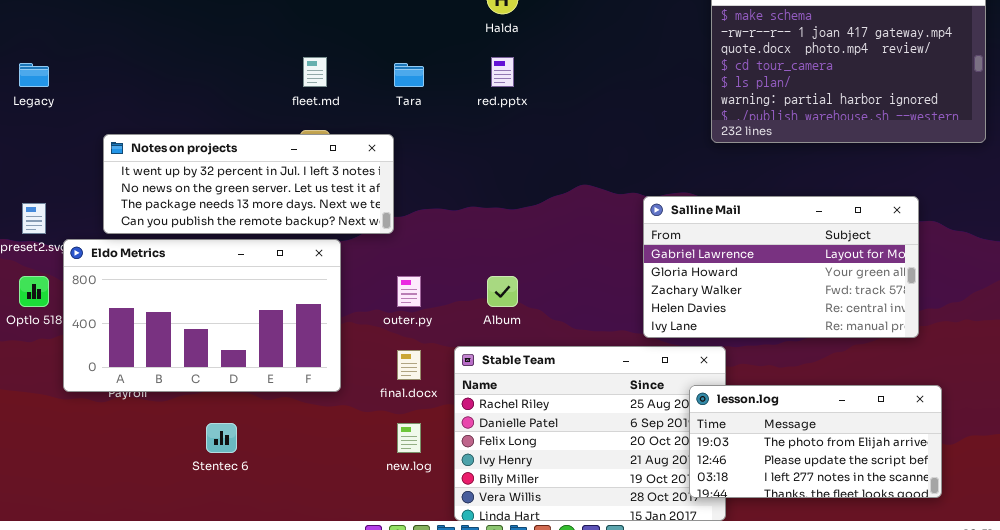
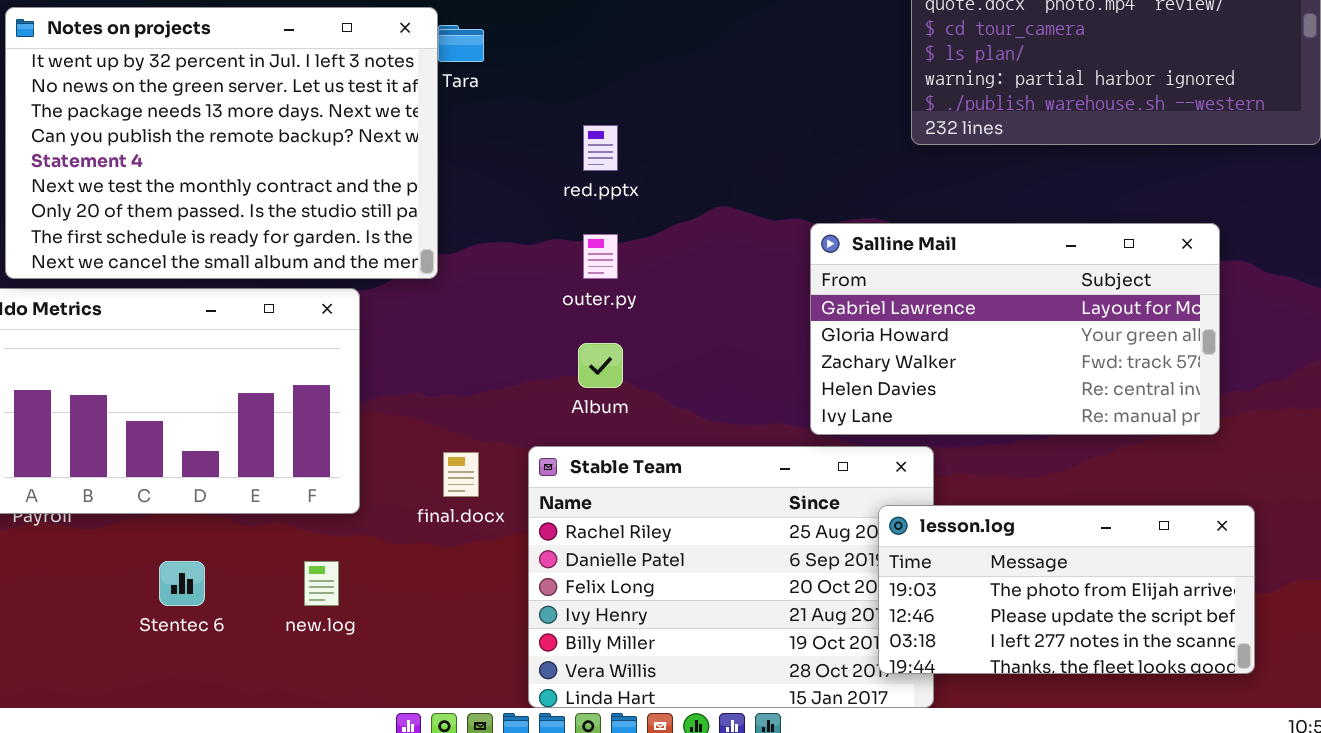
red.pptx: [491,57,514,87] -> [583,125,618,171], moved
Notes on projects: [103,134,394,234] -> [5,7,438,279], resized
outer.py: [397,276,421,307] -> [583,234,618,279], moved
new.log: [397,423,421,453] -> [304,561,339,606], moved

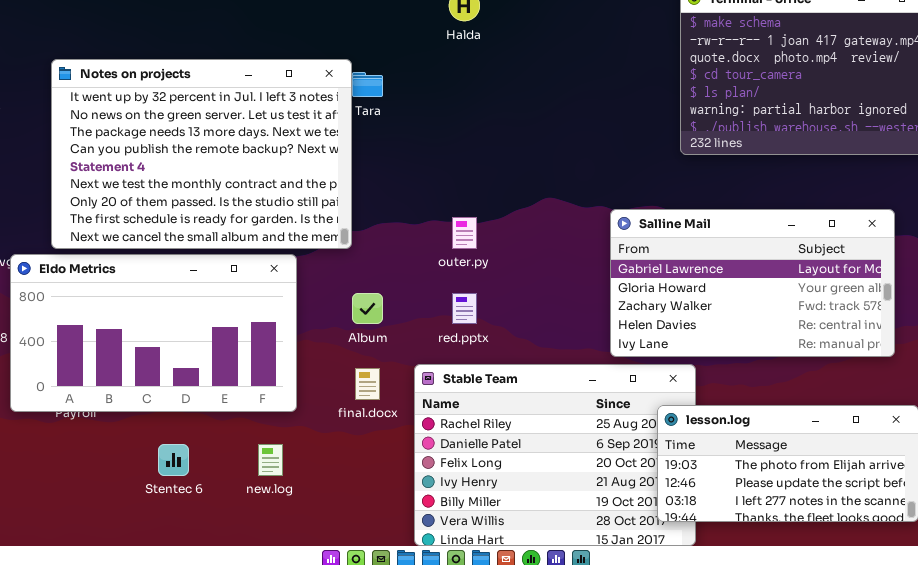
red.pptx: [583,125,618,171] -> [452,293,477,324], moved
Album: [578,343,623,388] -> [352,293,383,324], moved

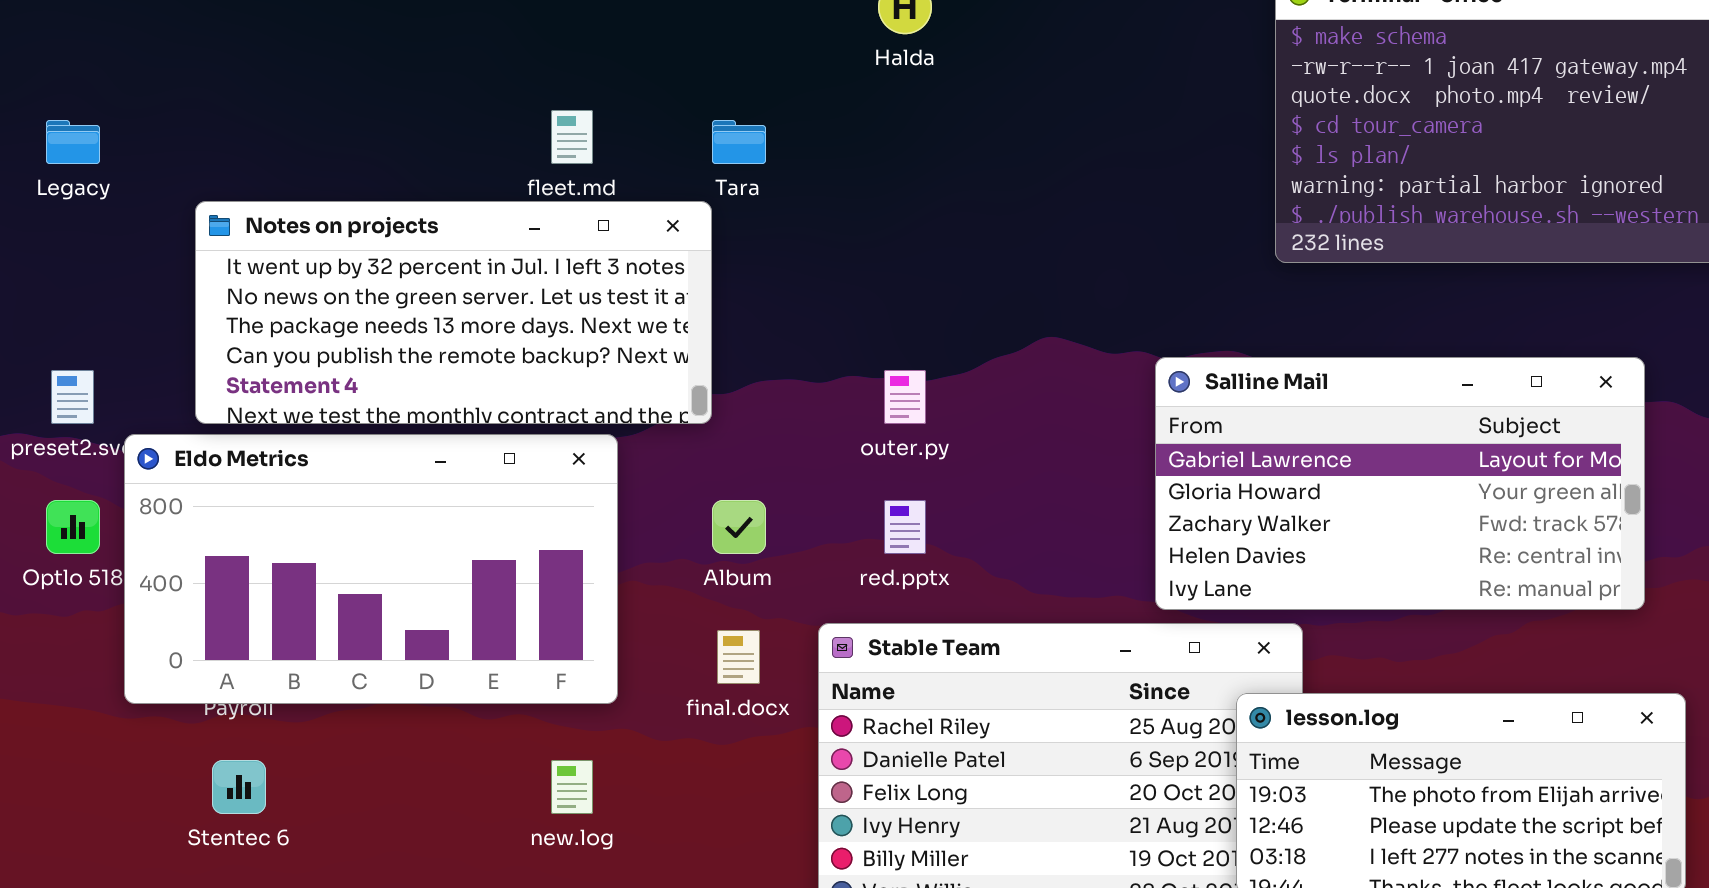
Notes on projects: [51,59,352,249] -> [195,201,712,424], resized
Stentec 6: [158,444,189,476] -> [212,760,266,814], moved

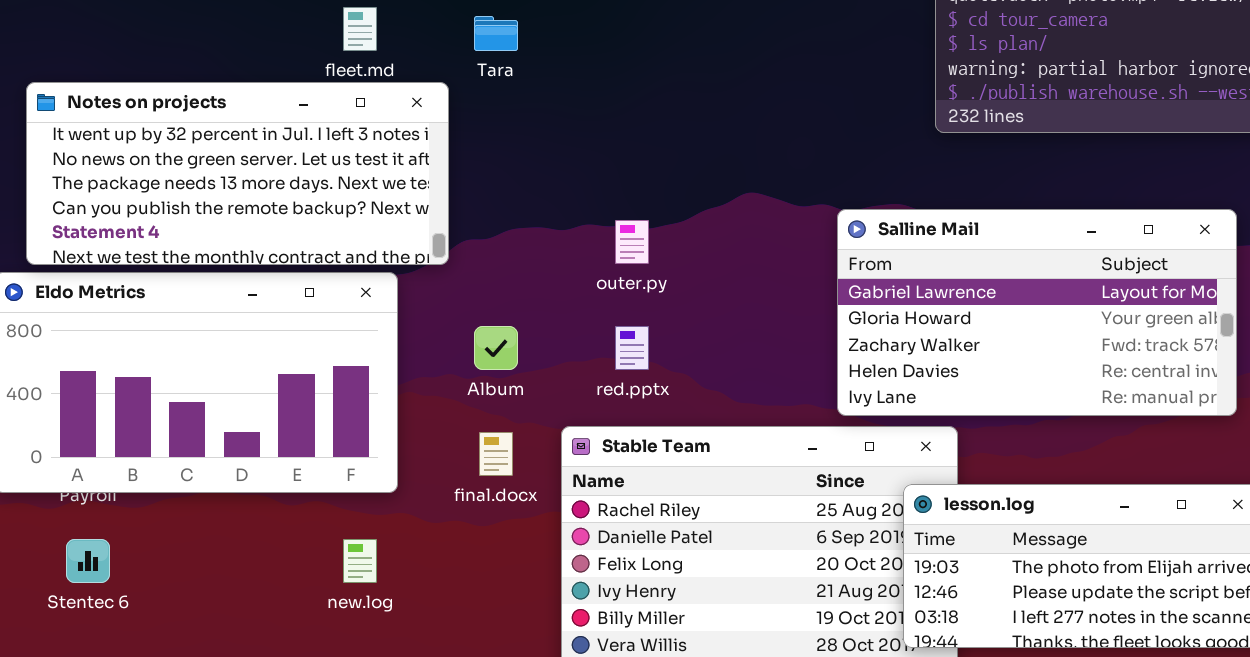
Notes on projects: [195,201,712,424] -> [26,82,449,265], moved

